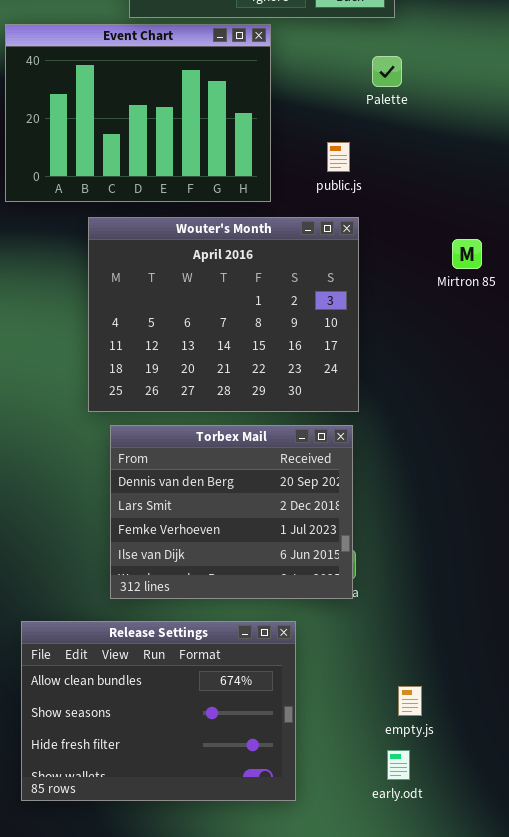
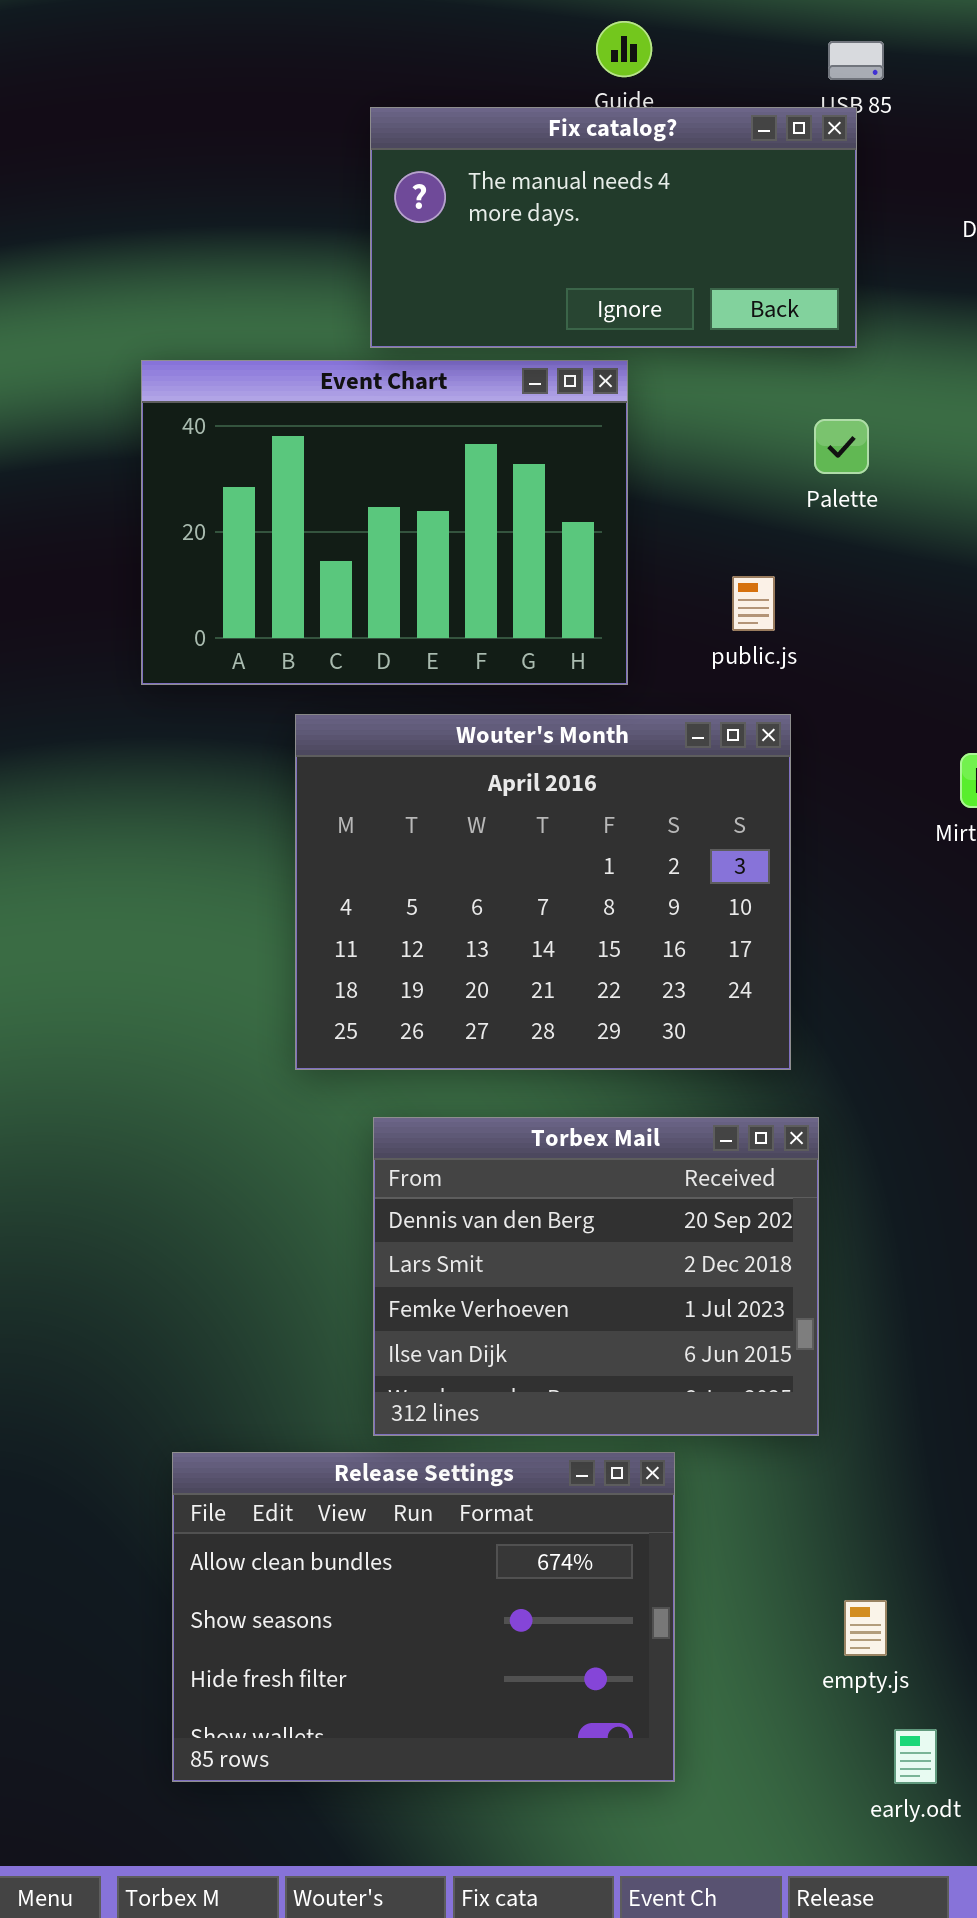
Torbex Mail: [110,425,353,599] -> [373,1117,819,1436], moved
empty.js: [398,686,422,716] -> [844,1600,887,1656], moved
early.odt: [387,750,410,780] -> [894,1729,937,1784], moved

